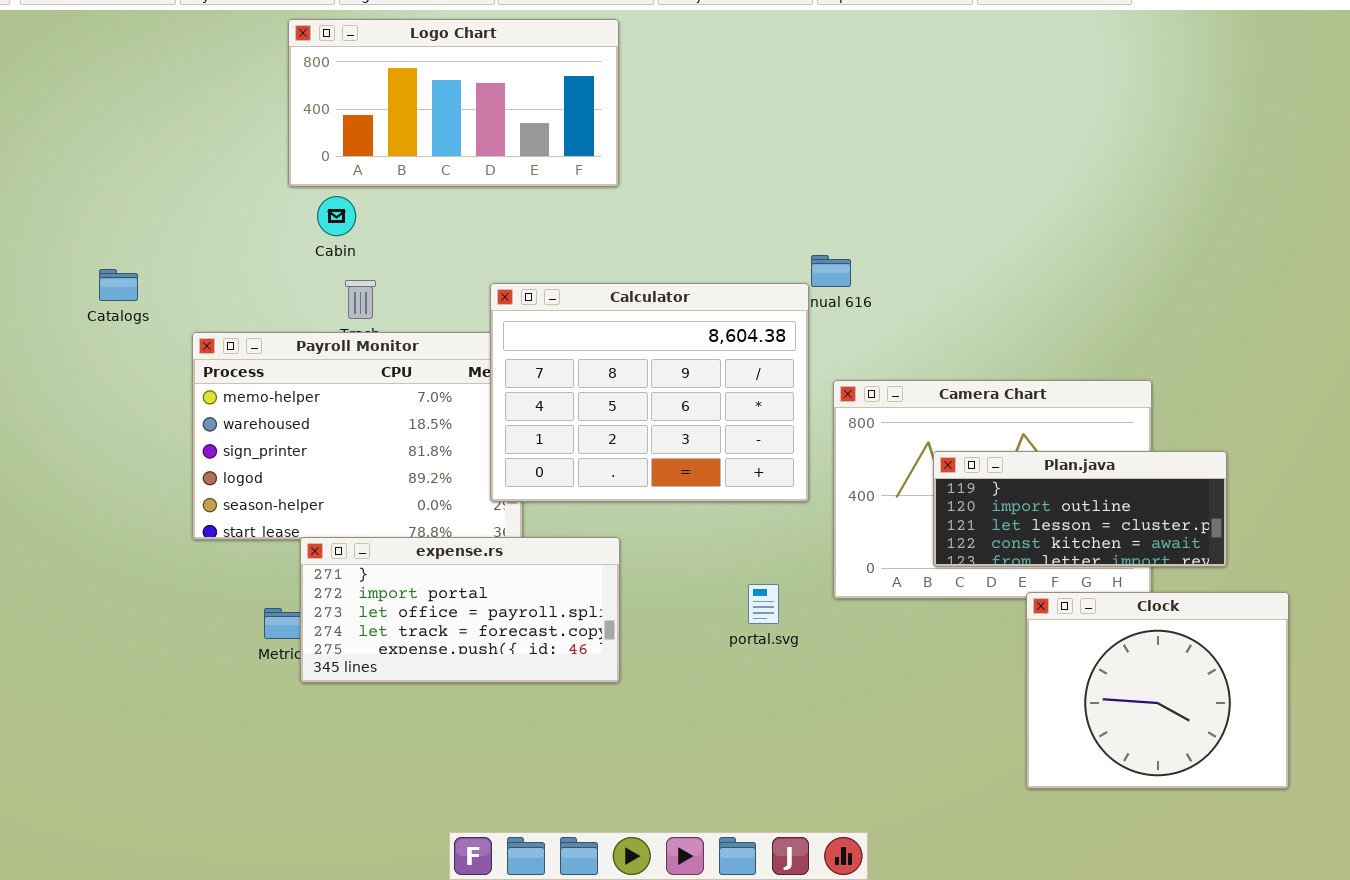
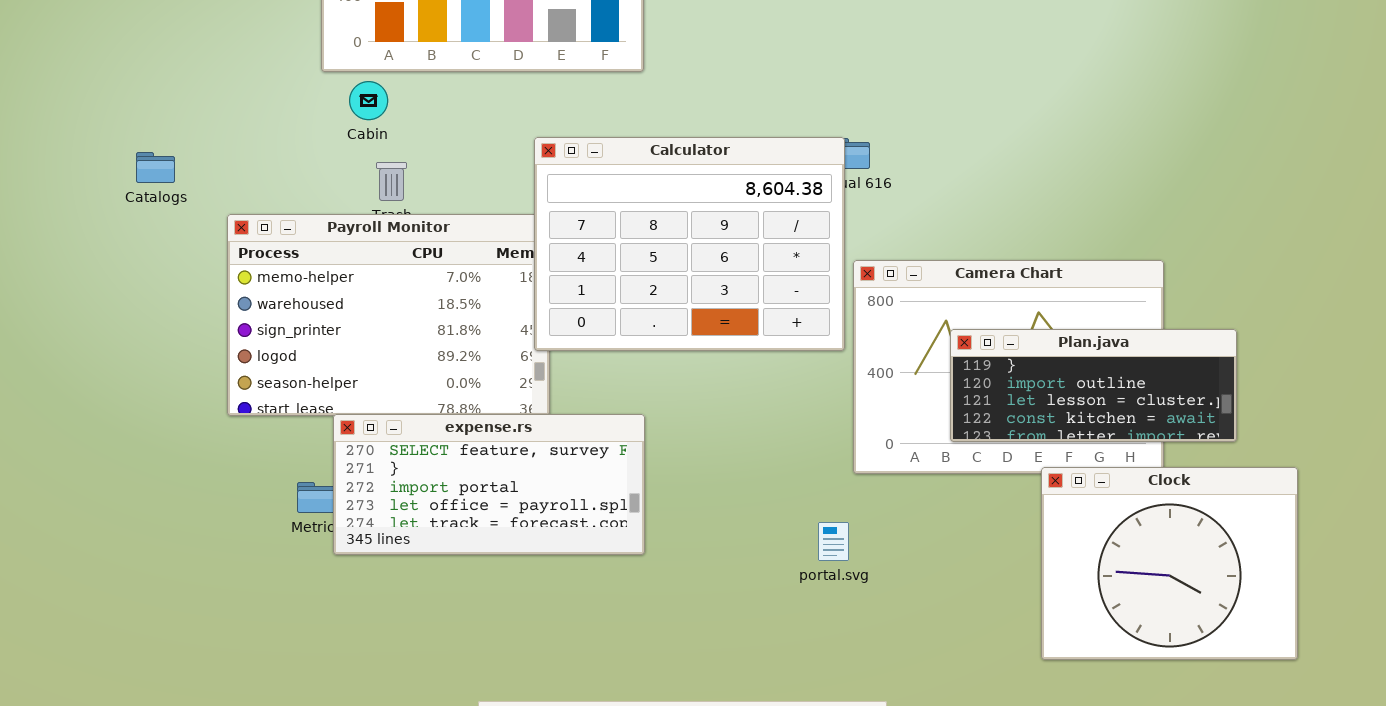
Calculator: [490,283,809,502] -> [534,137,845,351], moved
expense.rs: [300,537,620,683] -> [333,414,645,555], scrolled up 1 row
portal.svg: [748,584,779,624] -> [818,522,849,561], moved

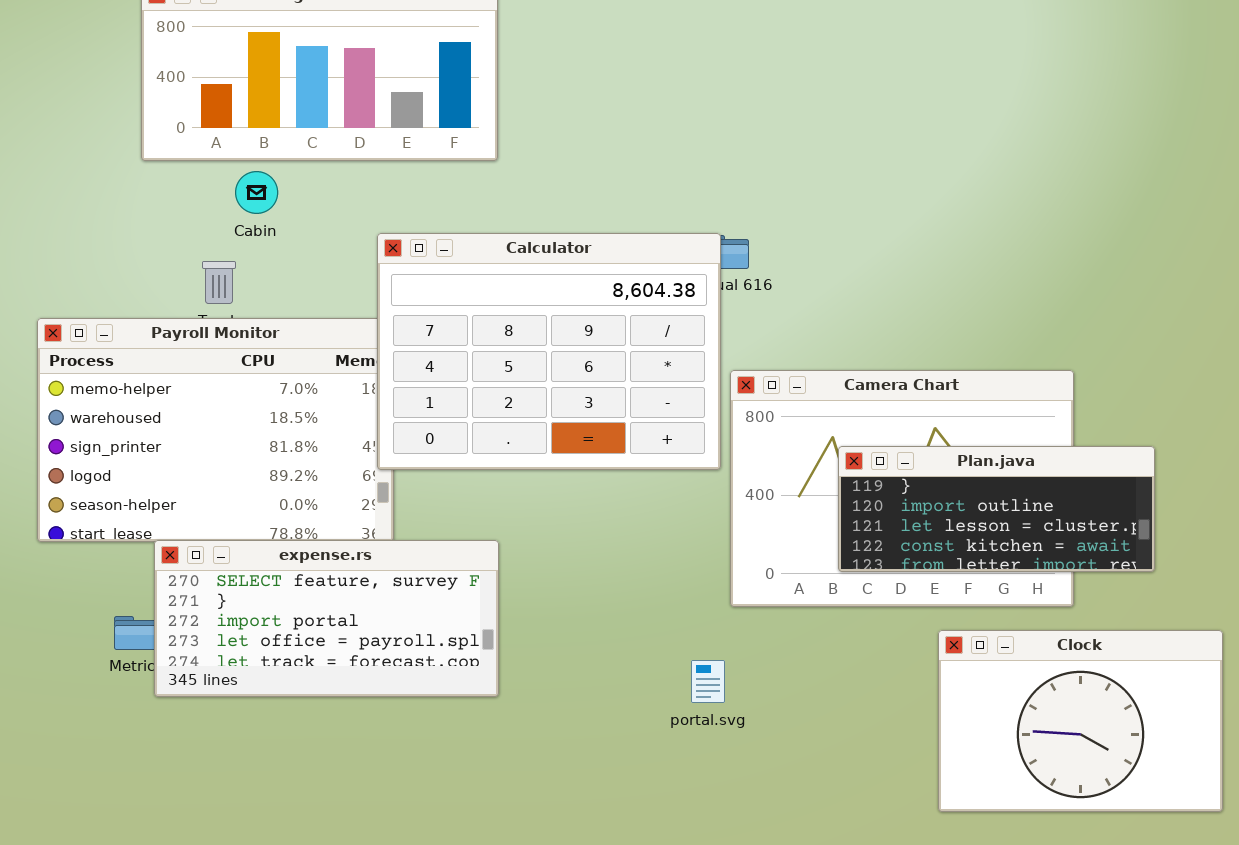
Cabin: [349,81,388,120] -> [235,171,278,214], moved
Clock: [1041,467,1298,660] -> [938,630,1223,812], resized

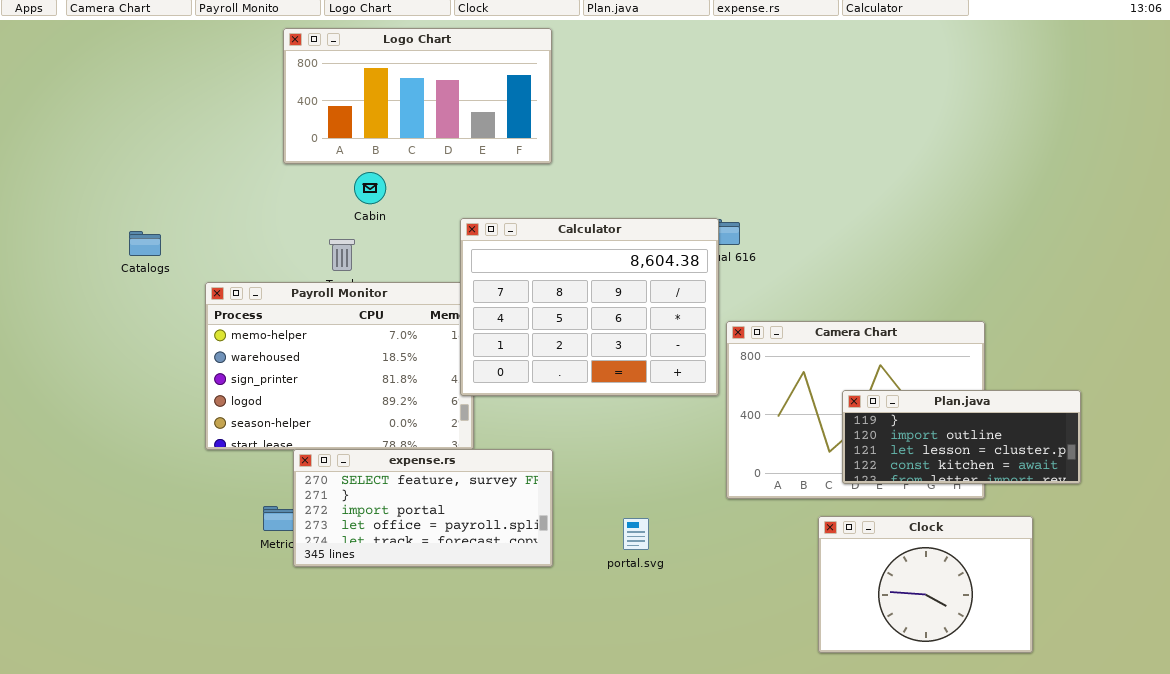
Plan.java: [838,446,1155,572] -> [842,390,1081,484], moved
Clock: [938,630,1223,812] -> [818,516,1033,653], moved
portal.svg: [691,660,725,703] -> [623,518,649,550], moved

